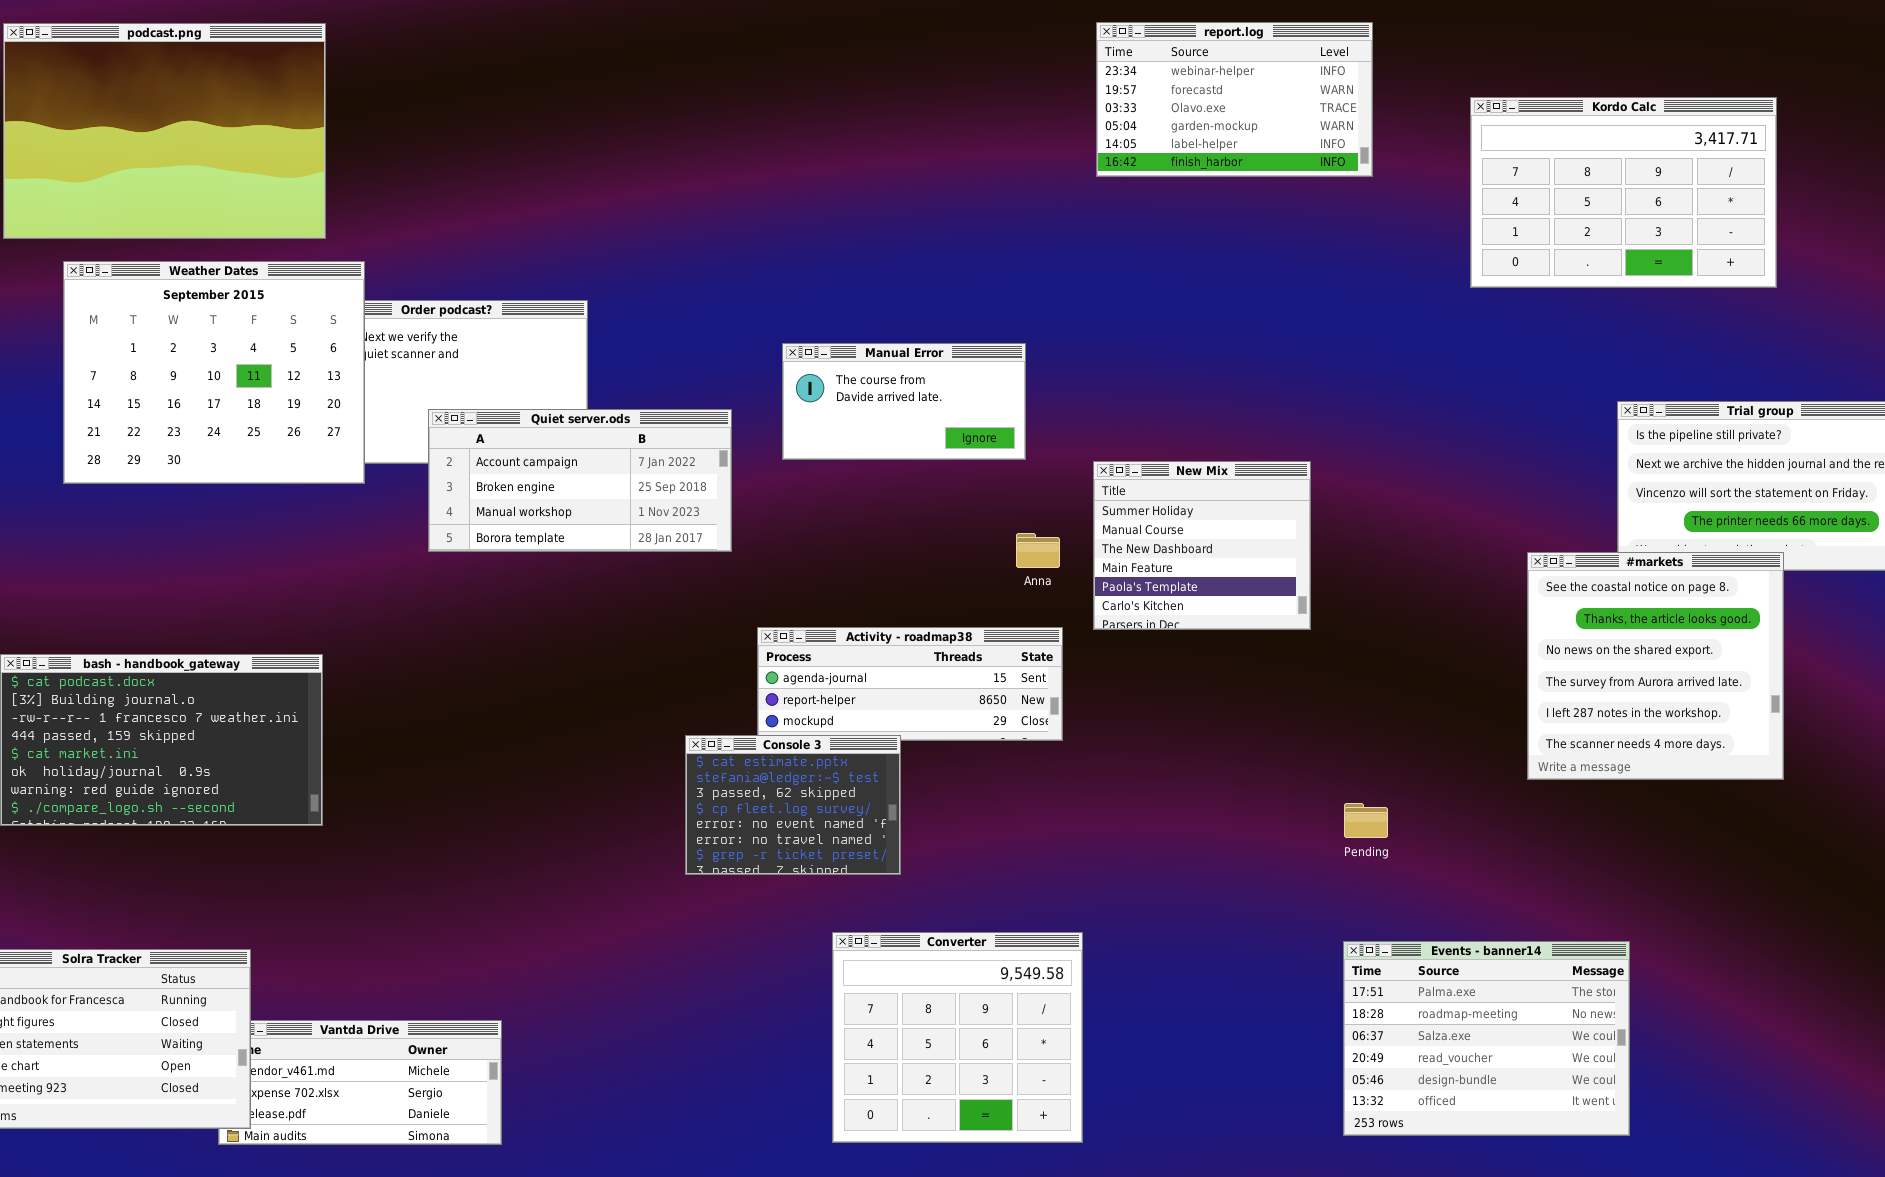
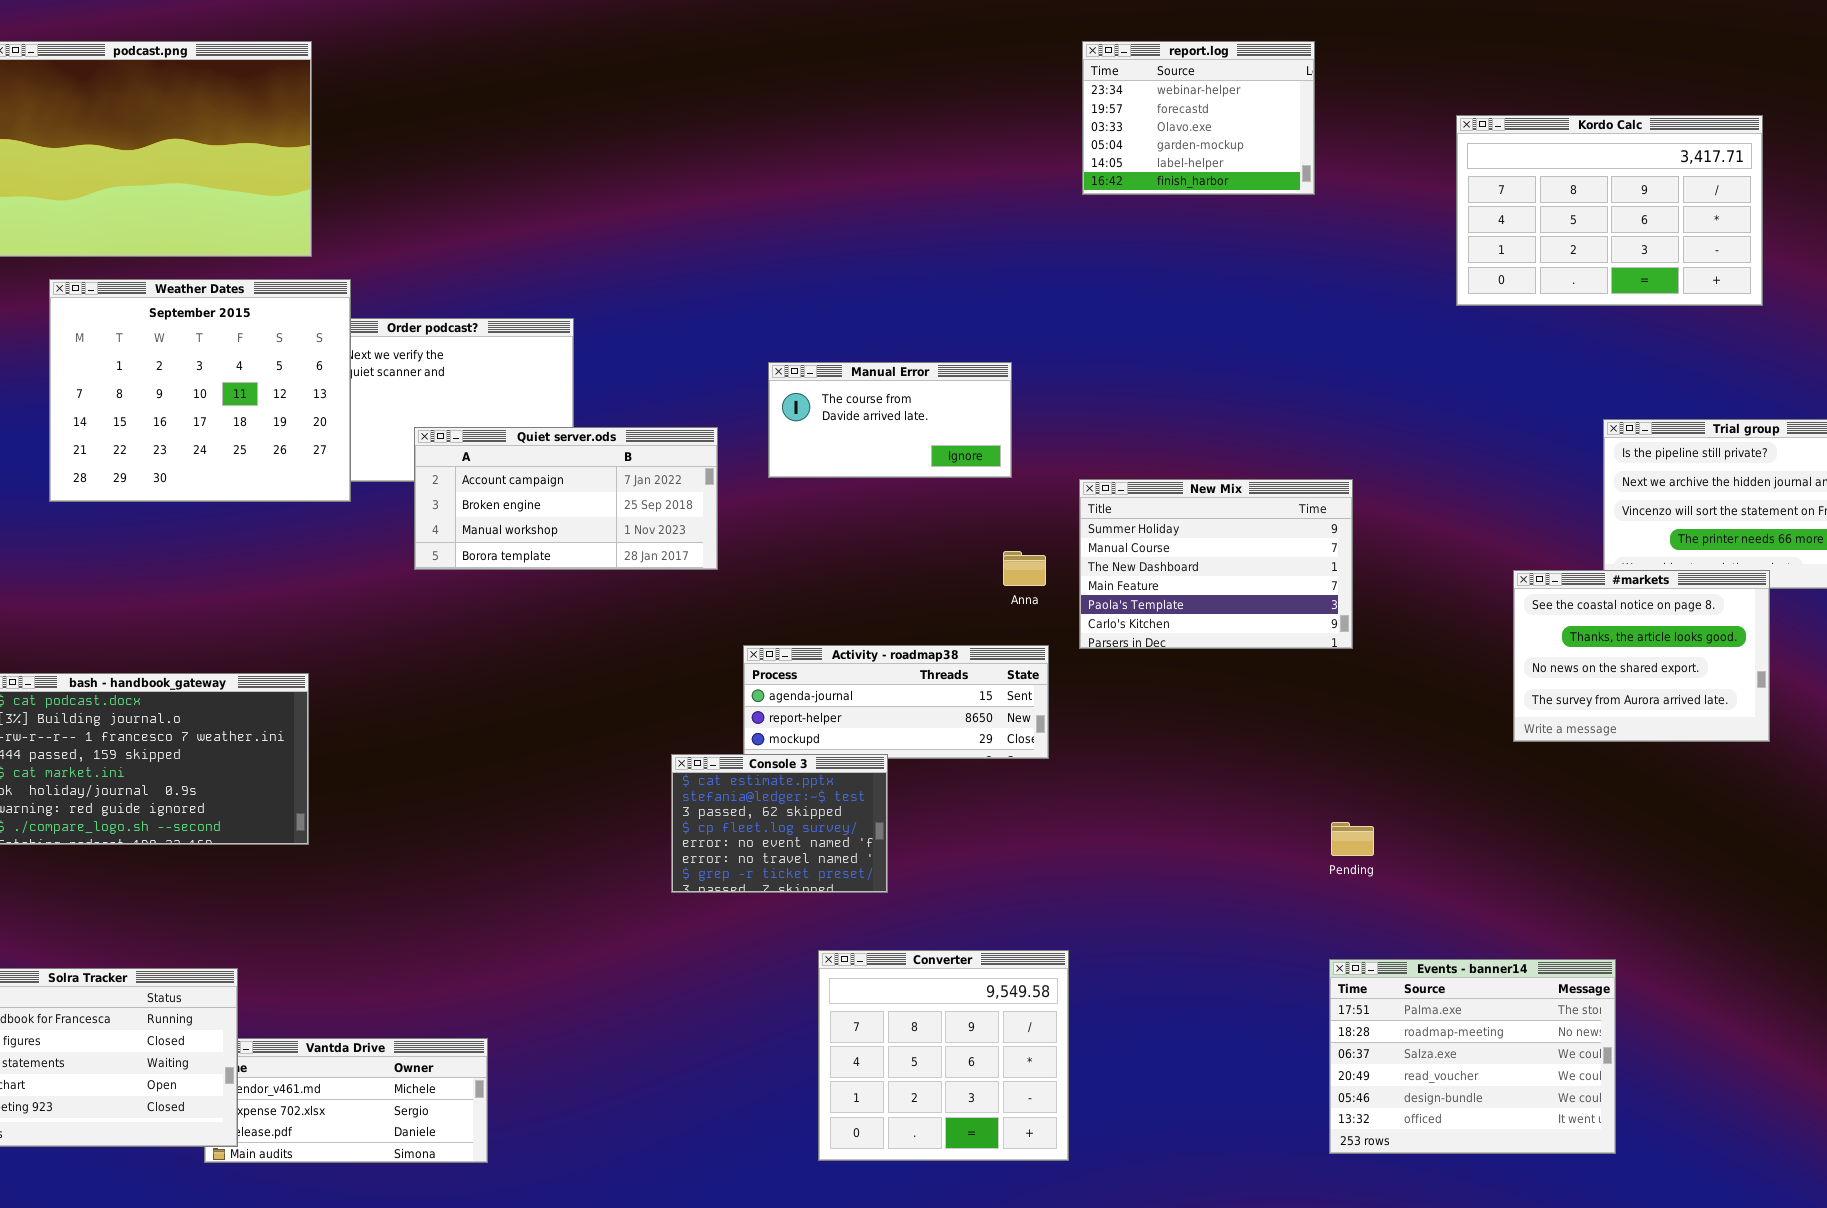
report.log: [1096,22,1373,177] -> [1082,41,1315,195], resized
New Mix: [1093,461,1311,630] -> [1079,479,1353,649], resized
#markets: [1527,552,1784,780] -> [1513,570,1770,742], resized

